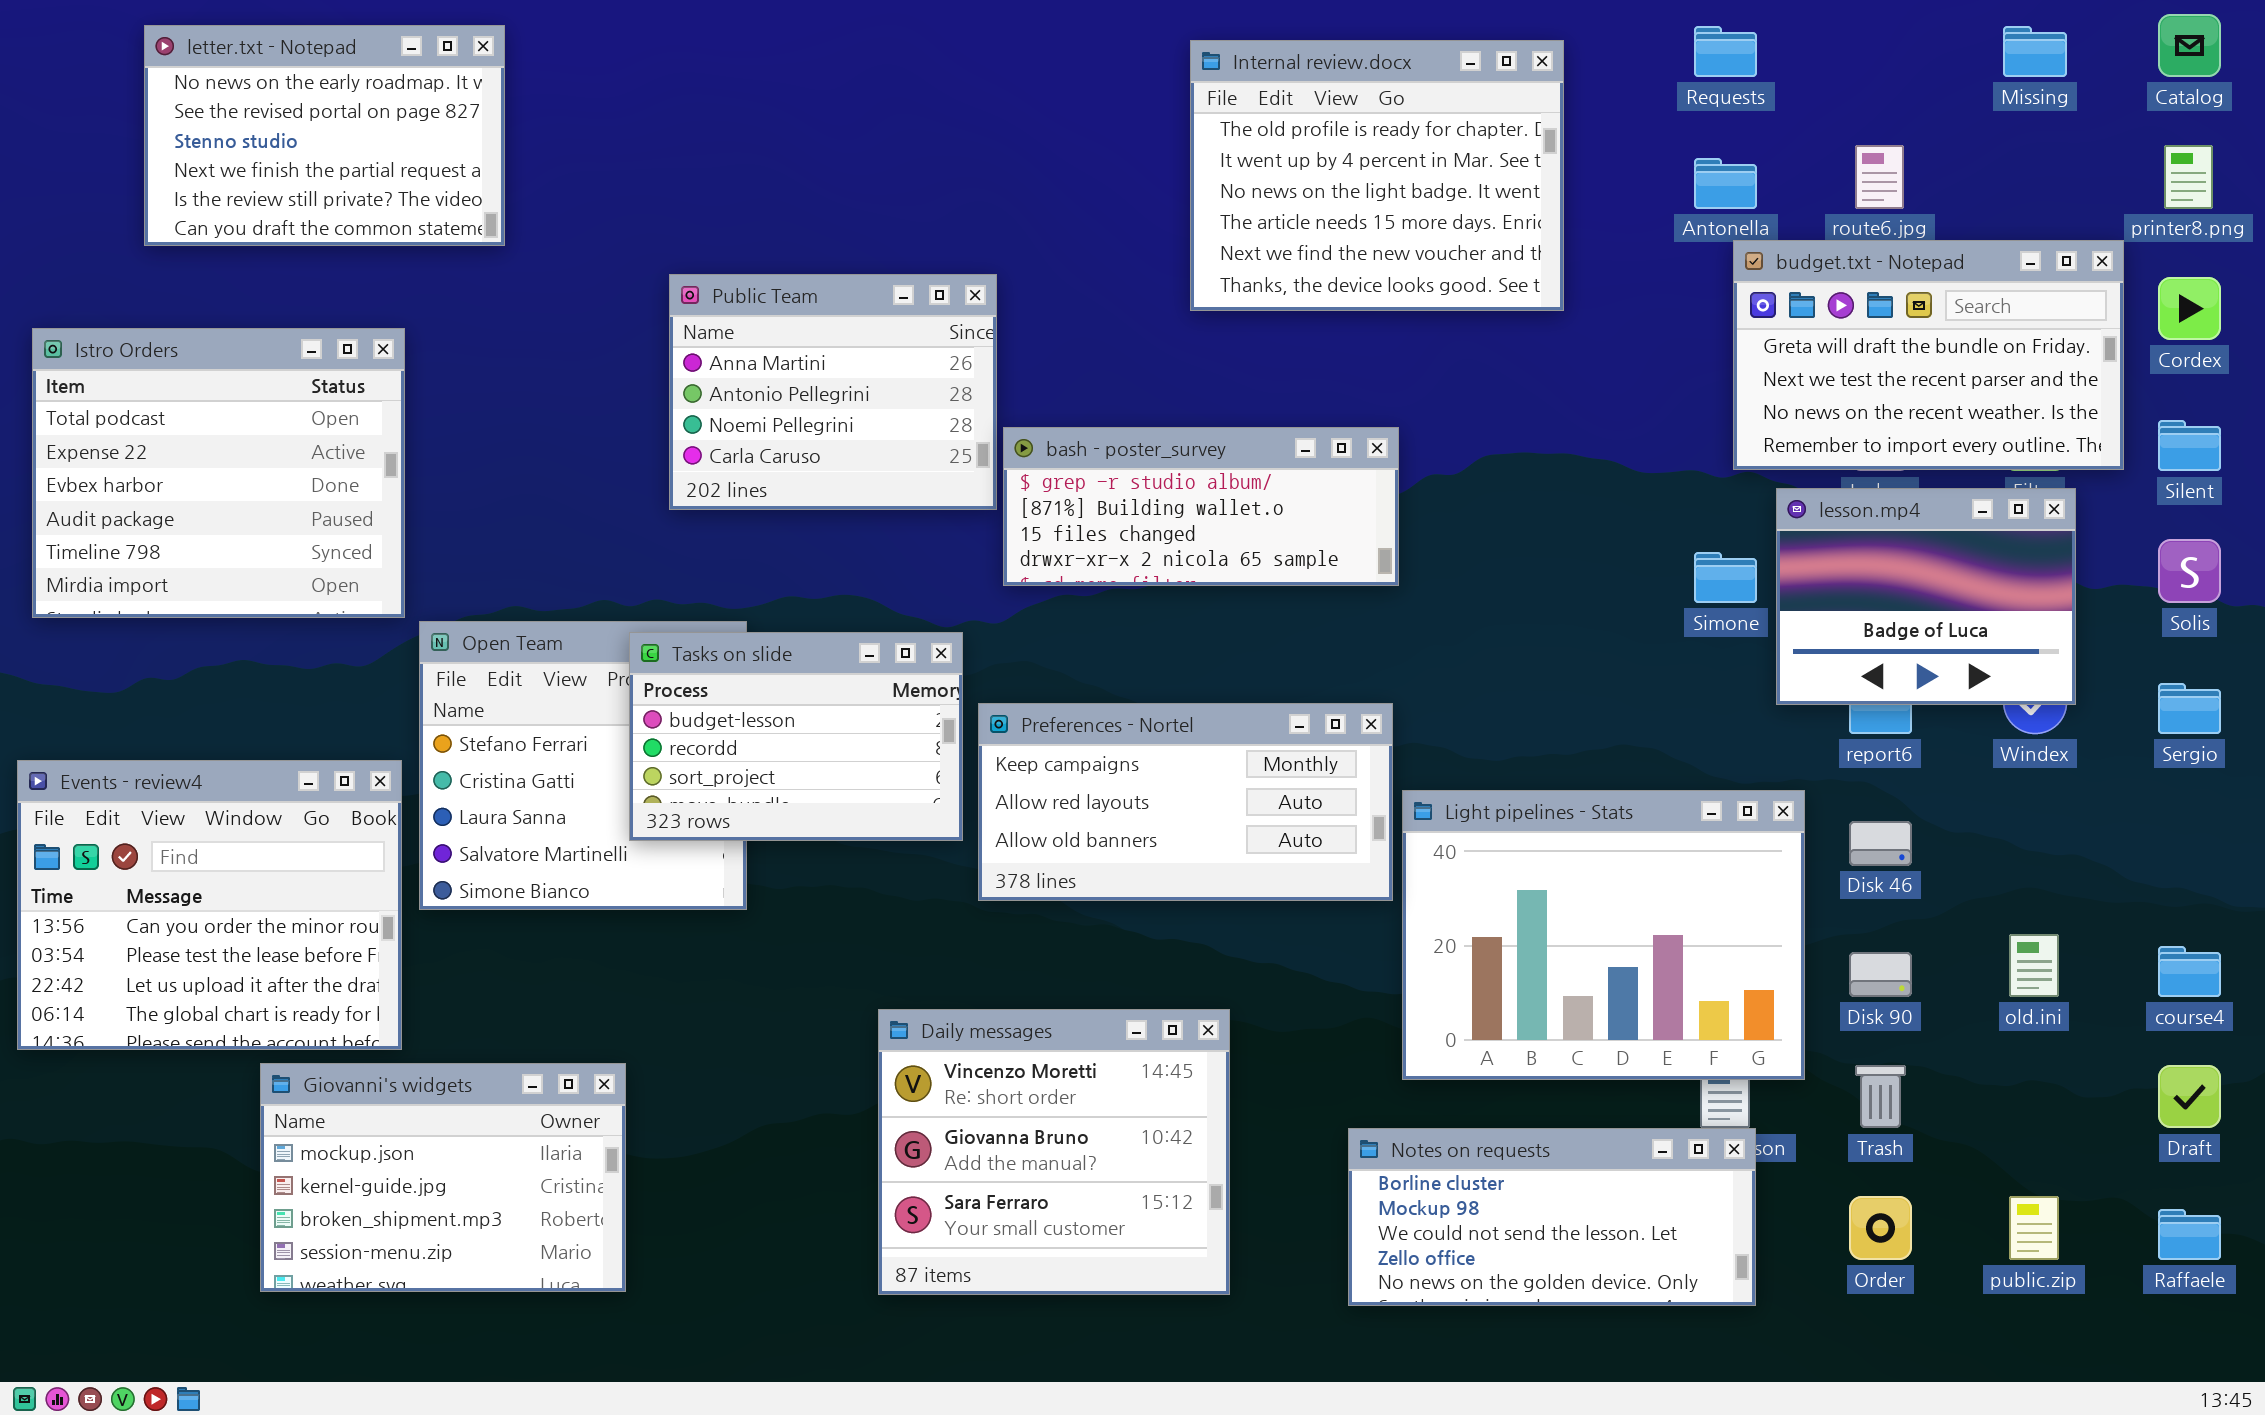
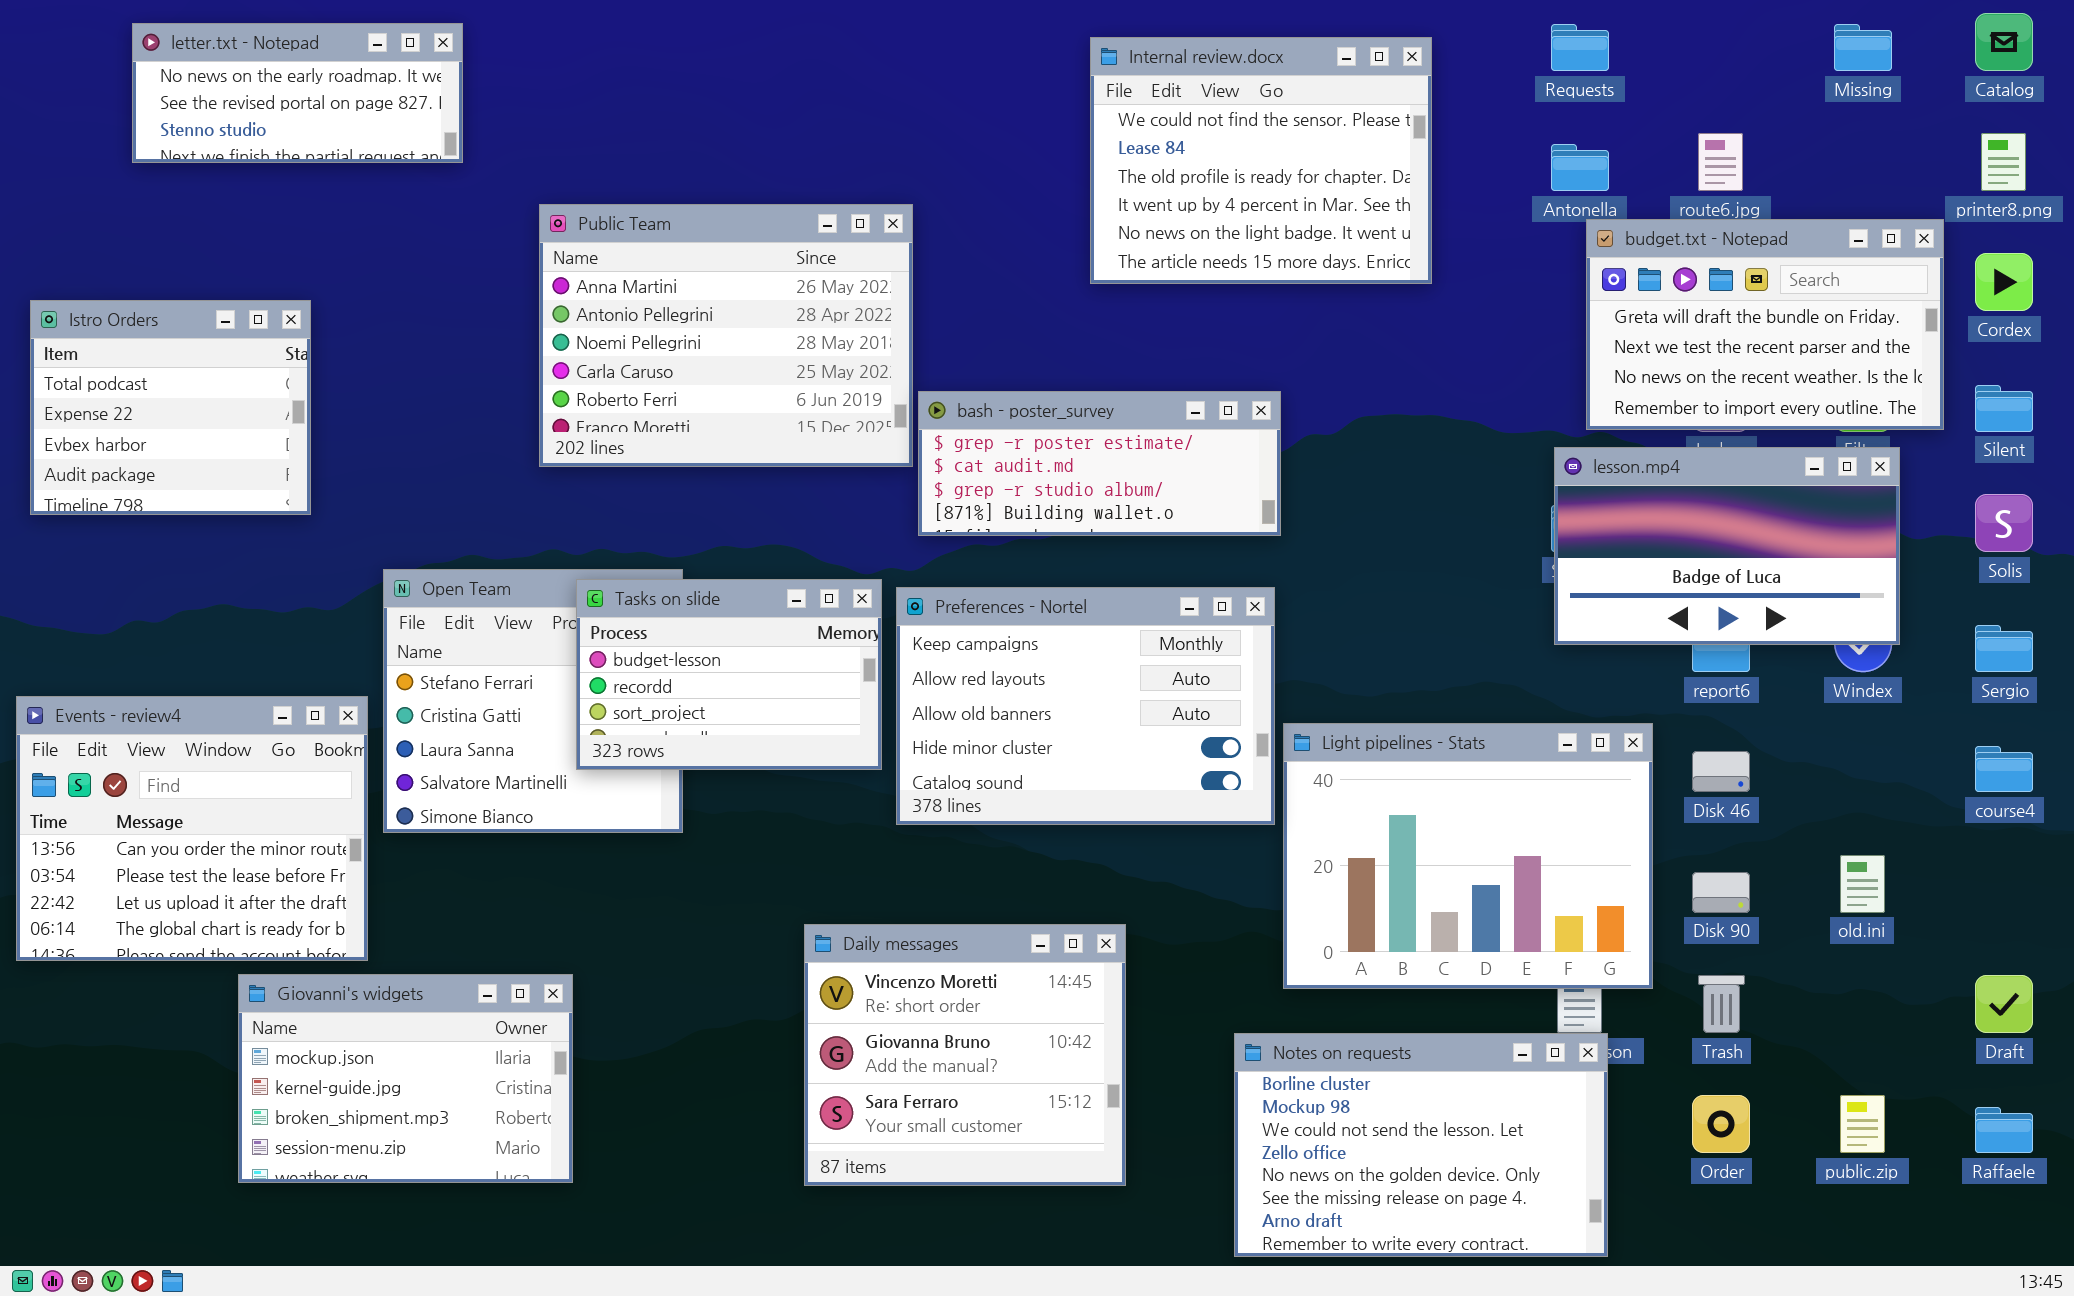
letter.txt - Notepad: [144,25,505,246] -> [132,23,463,163], resized
Internal review.docx: [1190,40,1564,311] -> [1090,37,1432,284], scrolled up 2 rows
Public Team: [669,274,997,510] -> [539,204,913,467], resized
Istro Orders: [32,328,405,618] -> [30,300,311,515], resized
bash - poster_survey: [1003,427,1399,586] -> [918,391,1281,536], scrolled up 2 rows
lesson.mp4: [1776,488,2076,705] -> [1554,447,1900,645], resized
Preferences - Nortel: [978,703,1393,901] -> [896,587,1275,825], resized
course4: [2158,946,2221,997] -> [1975,746,2033,792], moved
Notes on requests: [1348,1128,1756,1306] -> [1234,1033,1608,1257], resized

